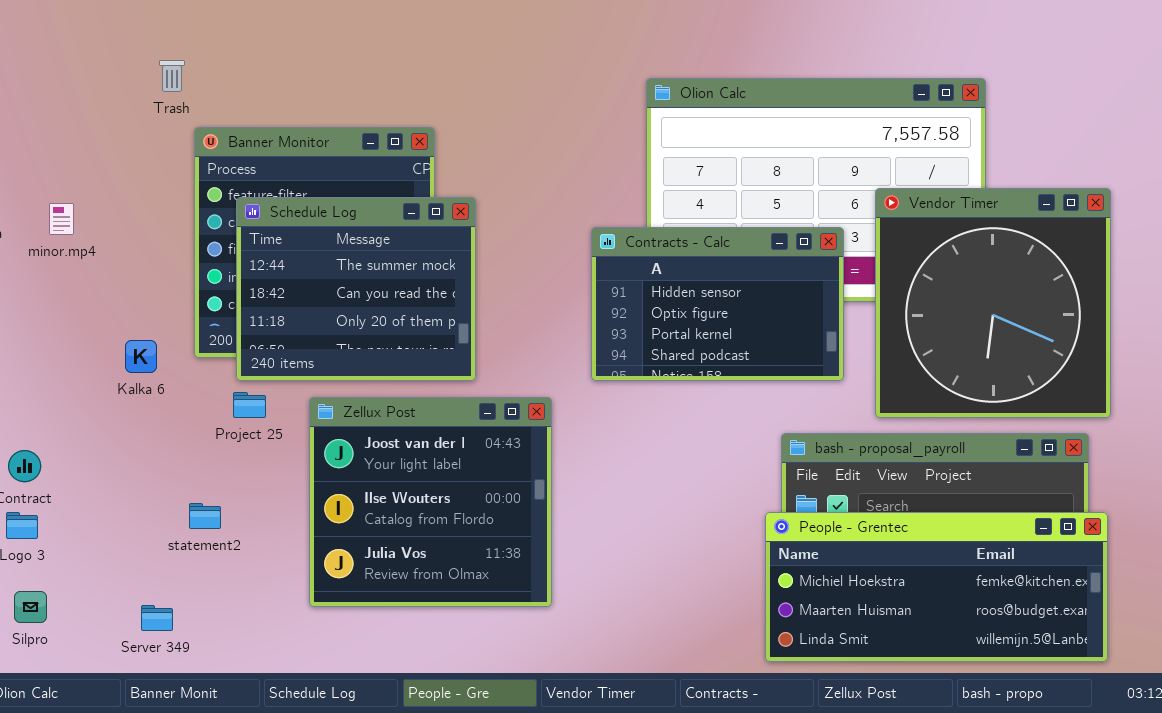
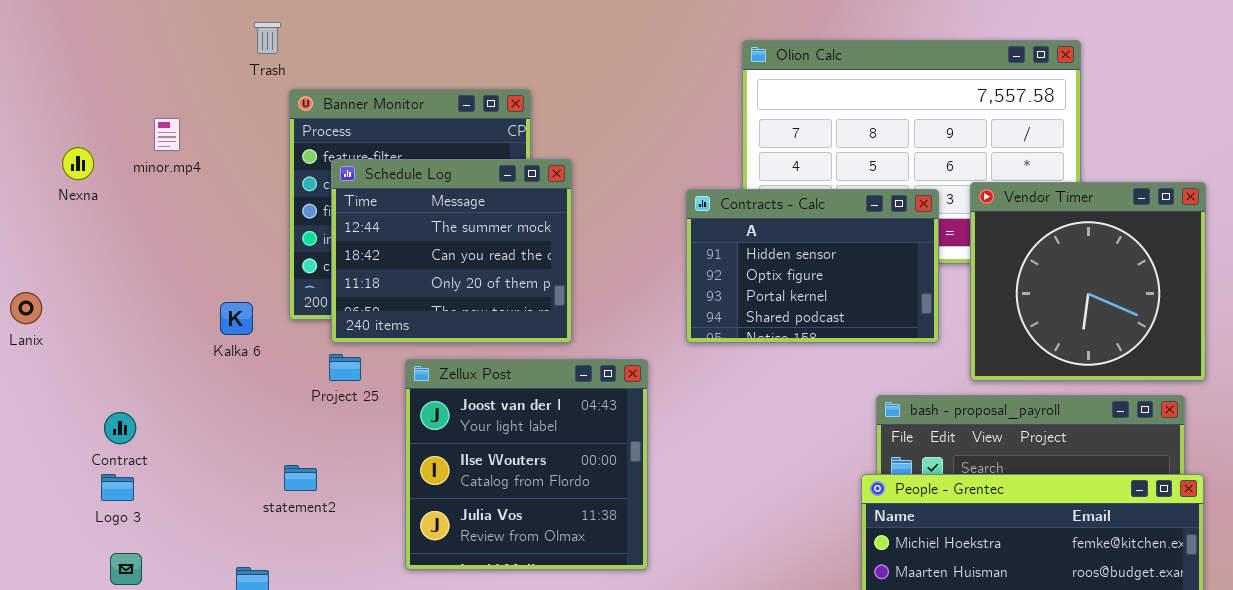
Vendor Timer: [875,188,1111,418] -> [970,182,1206,381], resized
minor.mp4: [49,203,74,235] -> [154,118,180,151], moved

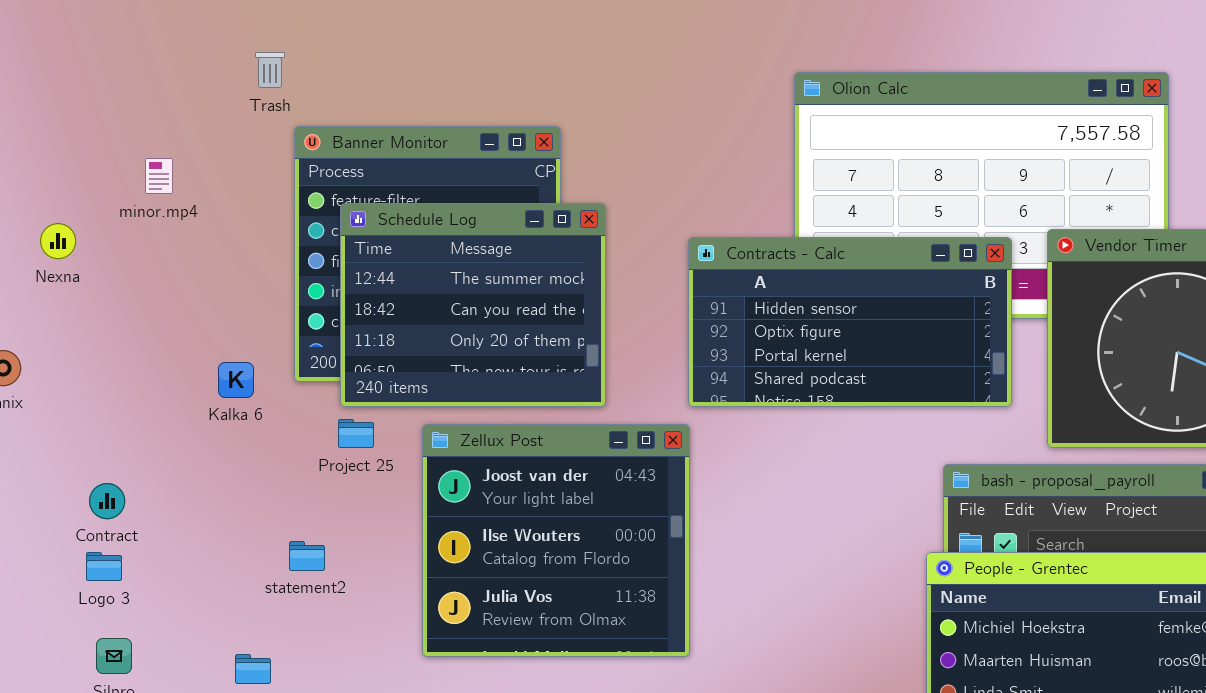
Nexna: [62,147,94,180] -> [40,223,76,259], moved
Contracts - Calc: [686,189,939,343] -> [688,237,1012,407], resized

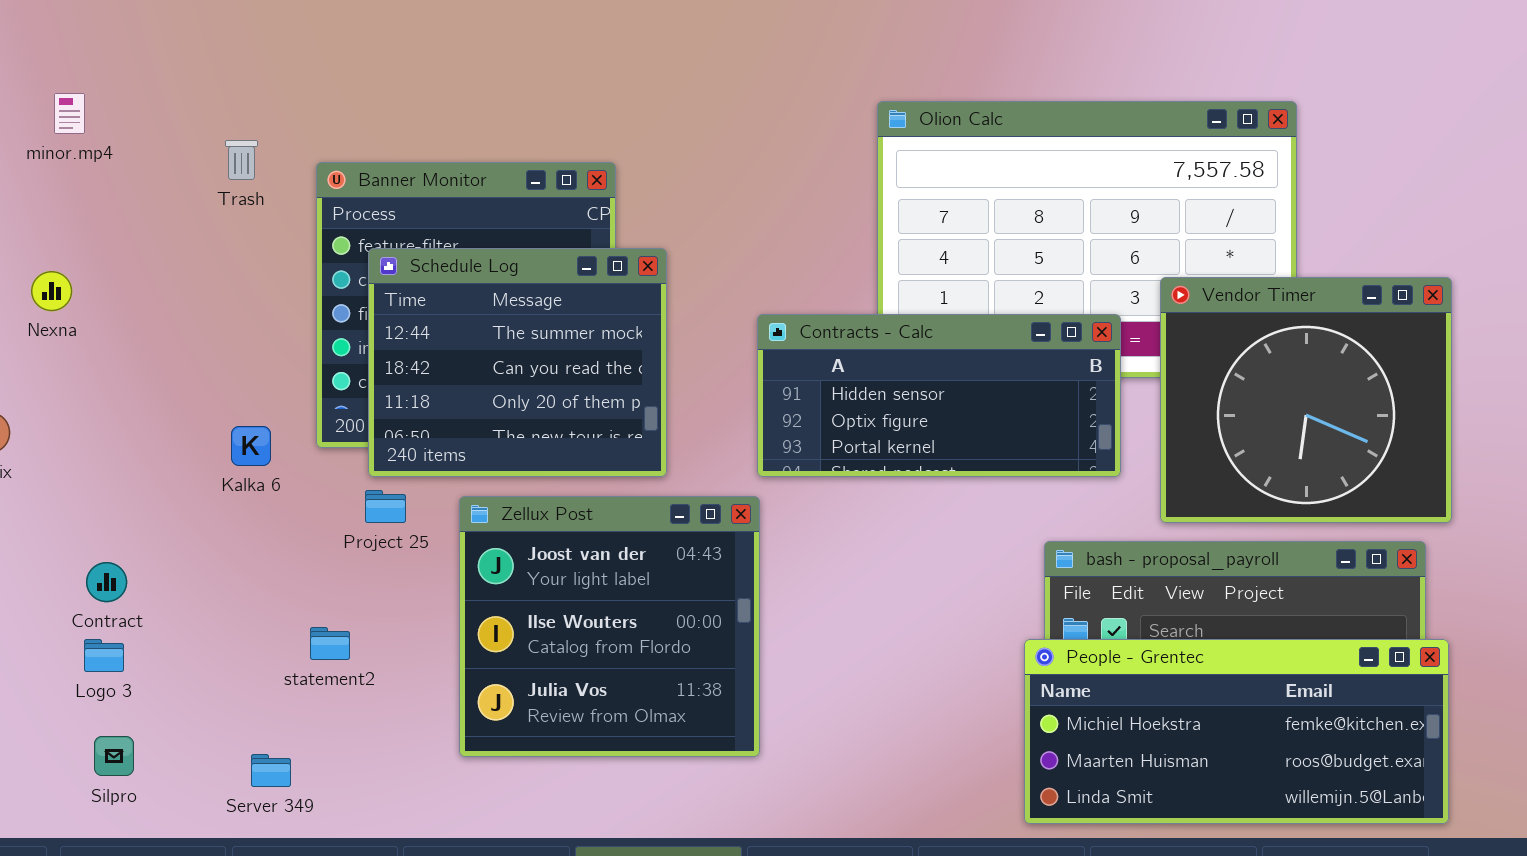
Trash: [255,52,285,88] -> [225,140,258,180], moved
minor.mp4: [145,158,173,194] -> [54,93,85,134], moved
Contracts - Calc: [688,237,1012,407] -> [757,314,1121,477], resized

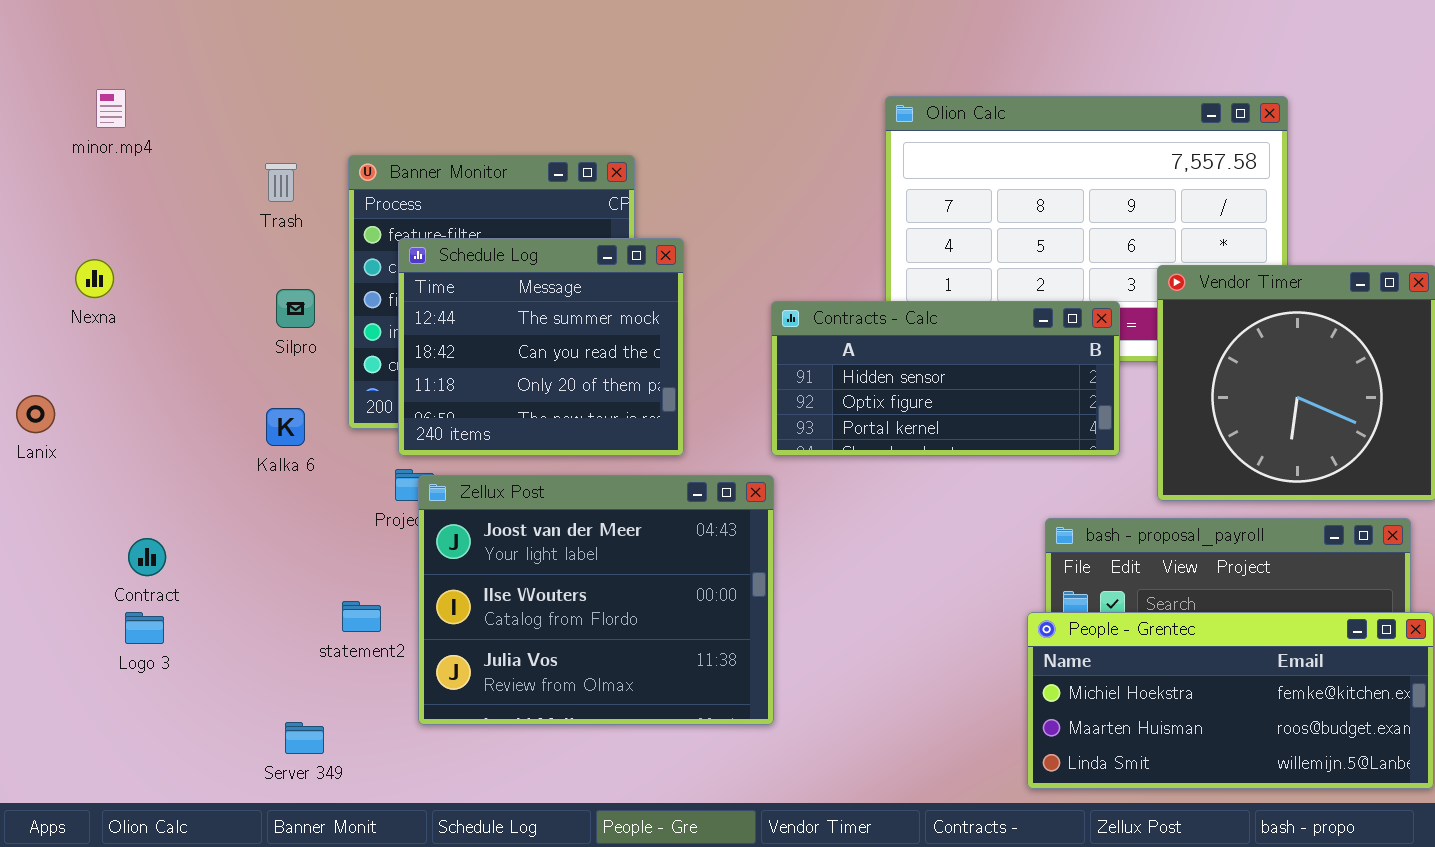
Trash: [225,140,258,180] -> [265,163,297,202], moved
Zellux Post: [459,496,760,757] -> [418,475,774,725], resized
Silpro: [94,736,134,776] -> [276,289,315,328], moved

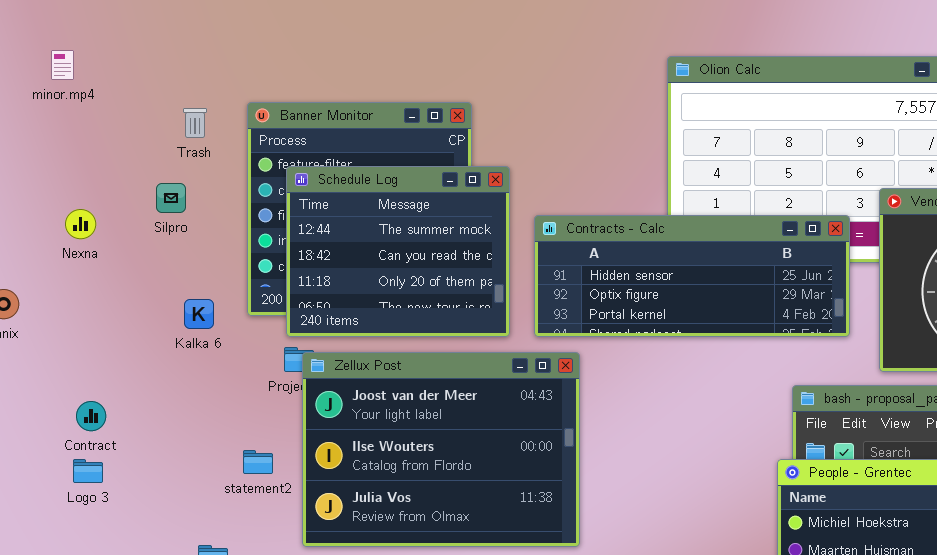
Nexna: [75,259,114,298] -> [65,209,96,239], moved
Silpro: [276,289,315,328] -> [156,183,186,213], moved
Contracts - Calc: [771,301,1120,456] -> [534,215,850,337], resized

